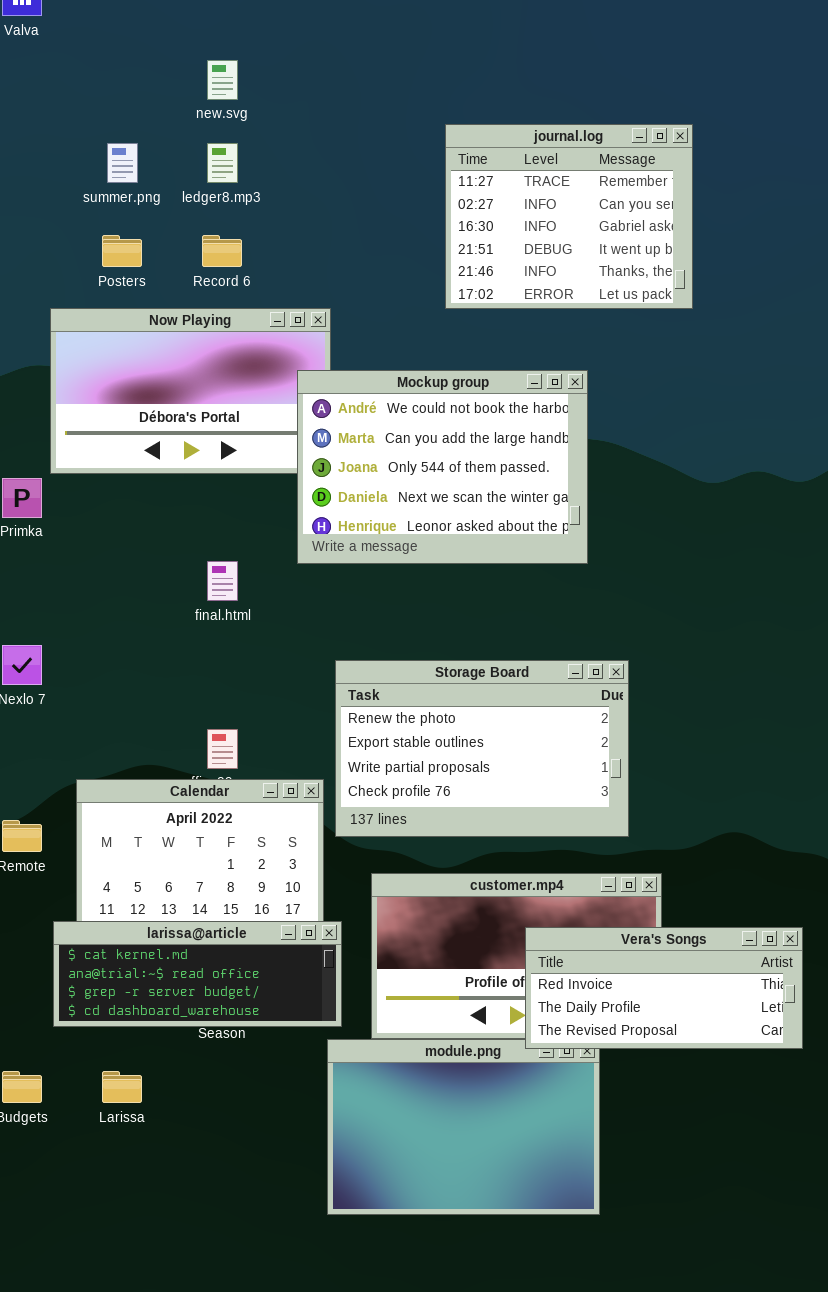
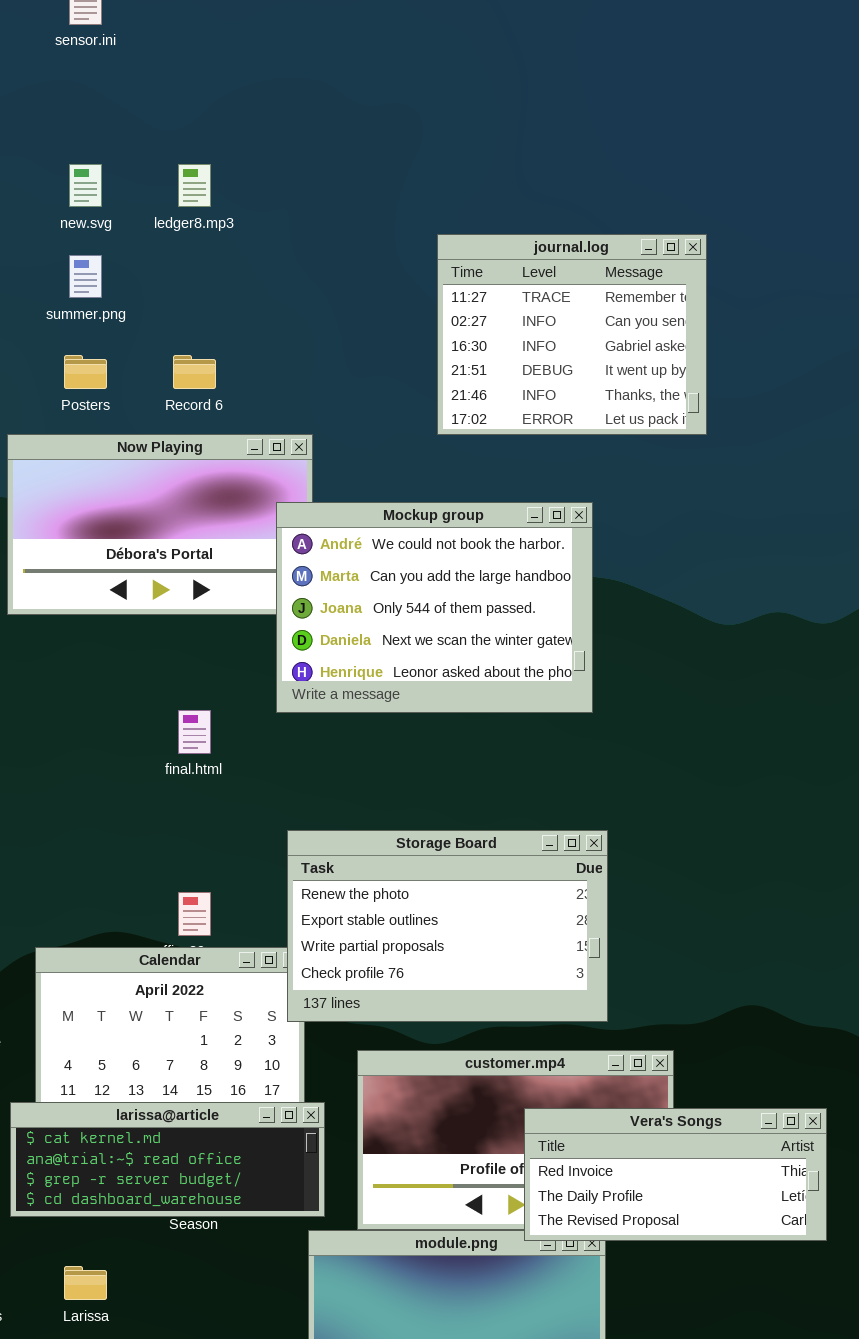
new.svg: [207,60,238,100] -> [69,164,102,207], moved
ledger8.mp3: [207,143,238,183] -> [178,164,211,207], moved
Storage Board: [335,660,629,837] -> [287,830,608,1022], moved

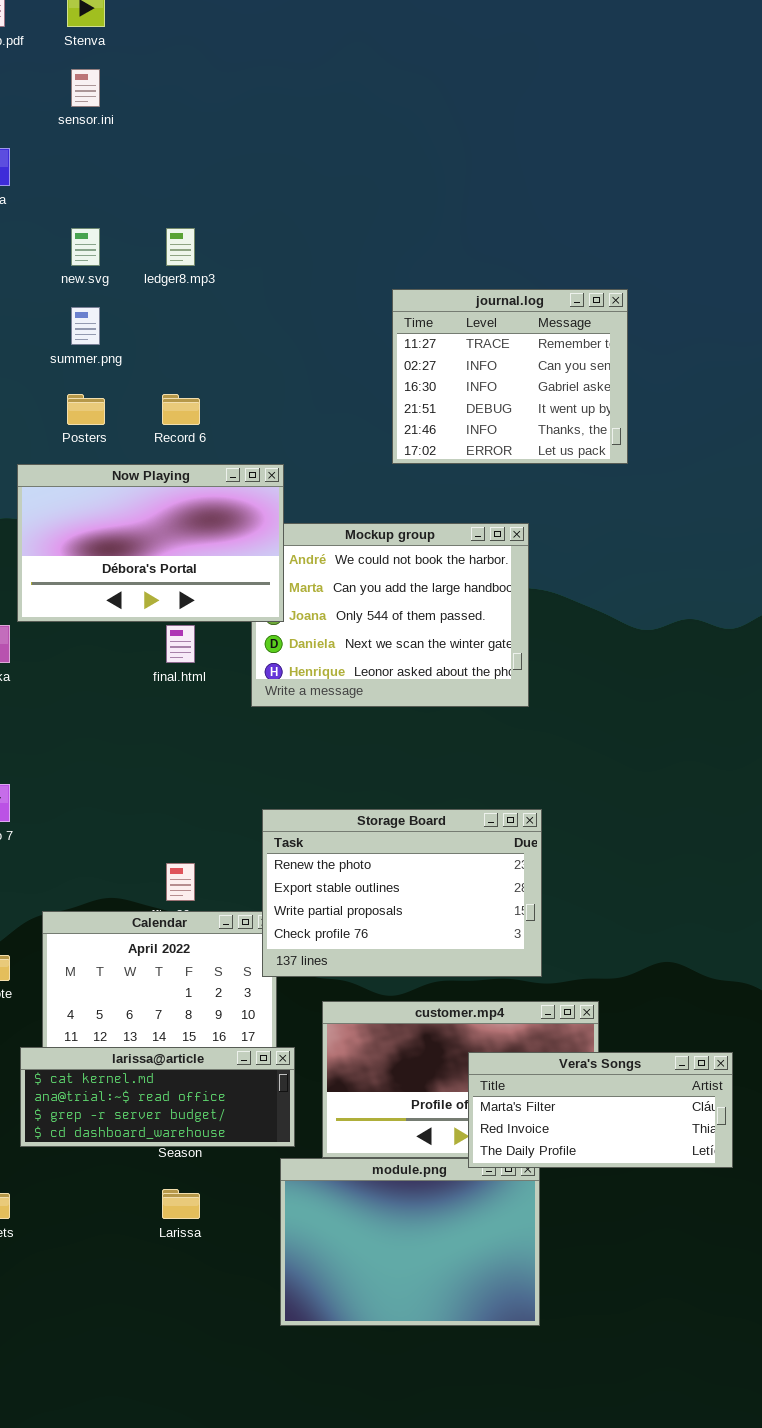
Now Playing: [7,434,313,615] -> [17,464,284,622], raised
final.html: [178,710,211,754] -> [166,625,195,663], moved
Vera's Songs: [524,1108,827,1241] -> [468,1052,733,1168], scrolled up 1 row
Larissa: [64,1266,107,1300] -> [162,1189,200,1219], moved

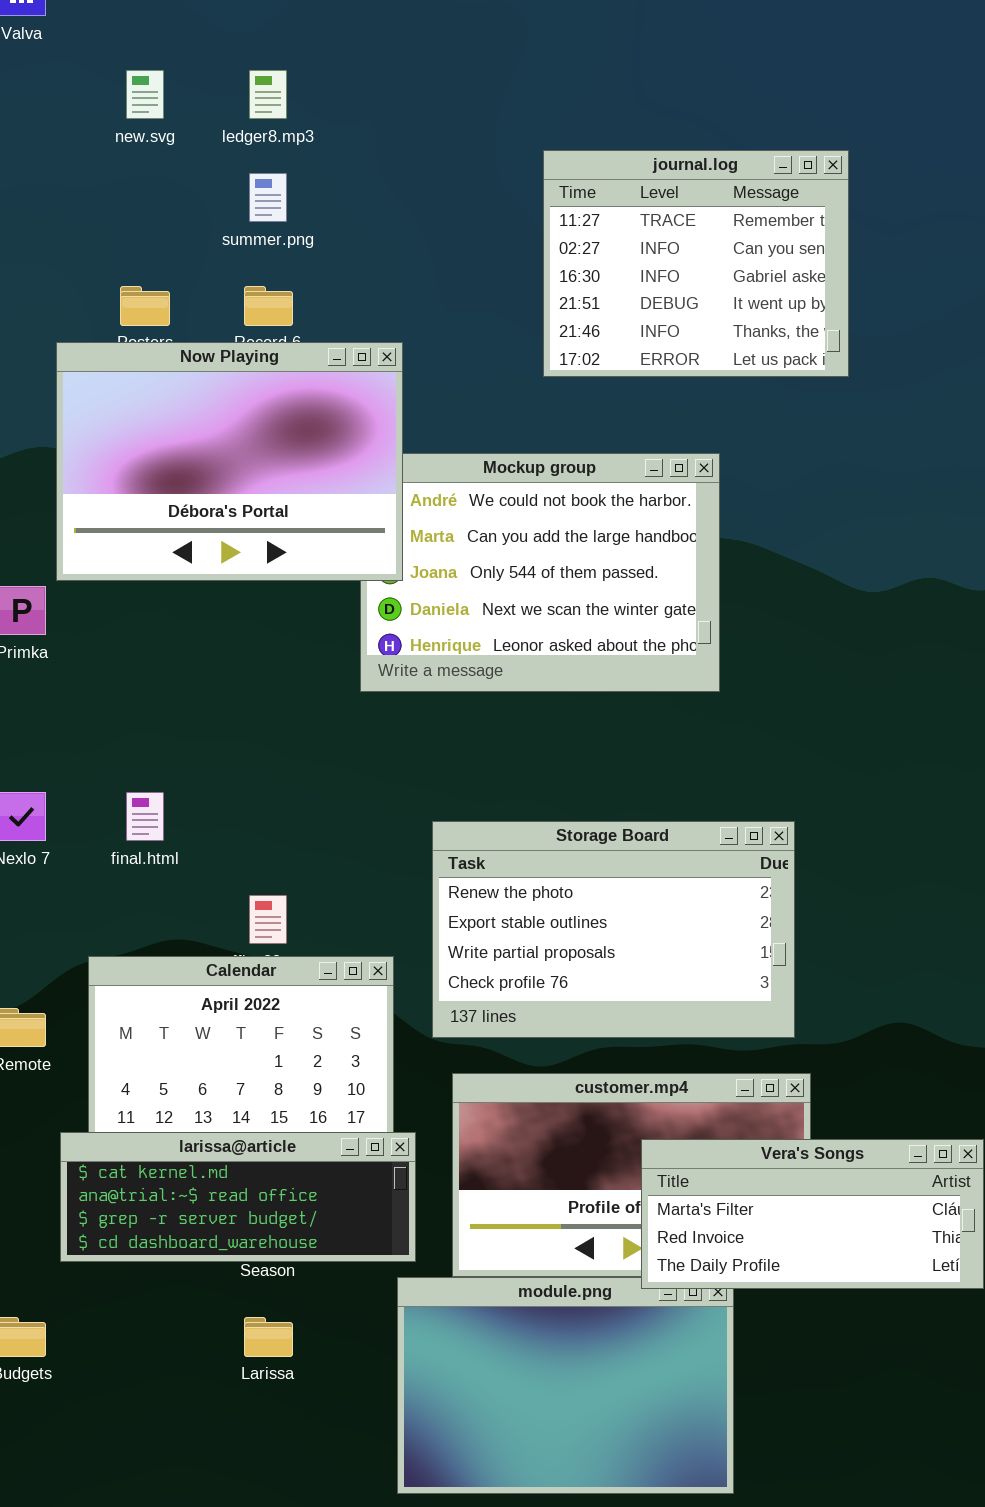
summer.png: [71,307,100,345] -> [249,173,287,222], moved
Now Playing: [17,464,284,622] -> [56,342,403,581], resized
final.html: [166,625,195,663] -> [126,792,164,841], moved
Storage Board: [262,809,542,977] -> [432,821,795,1038], moved

